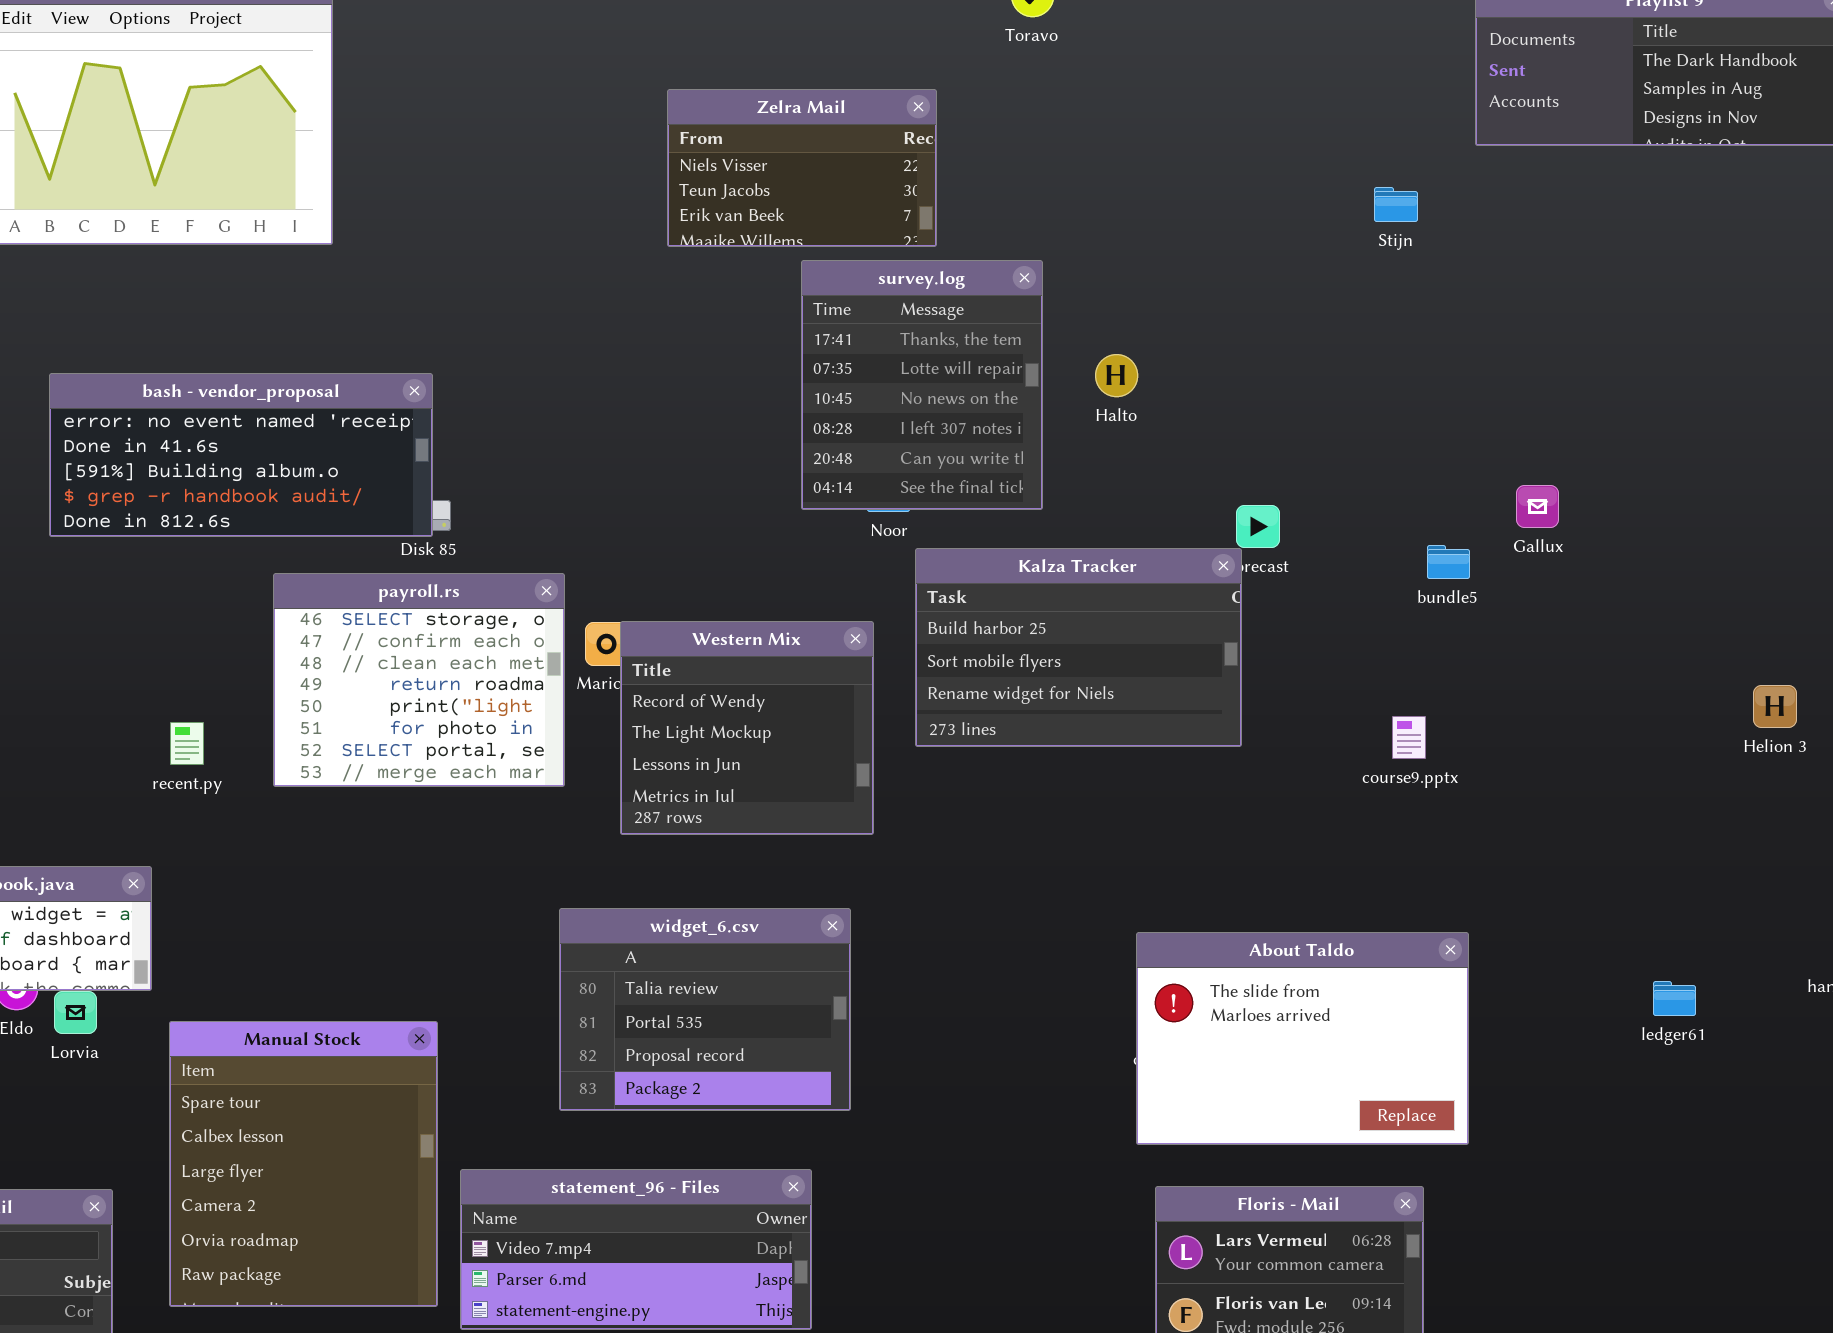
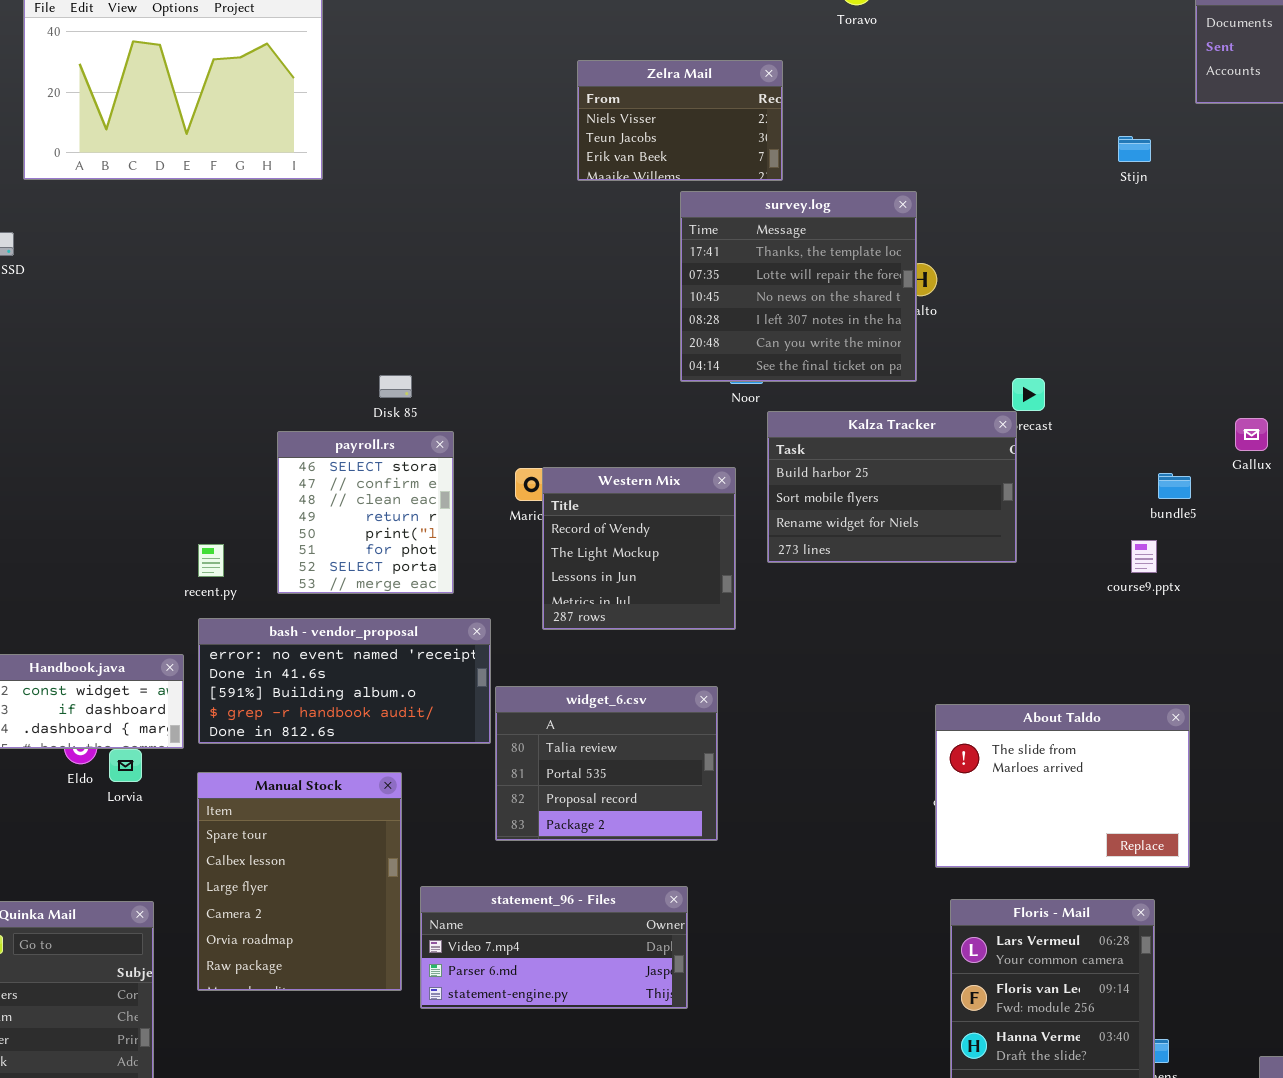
survey.log: [801,260,1043,510] -> [680,191,917,382], resized
bash - vendor_proposal: [49,373,433,537] -> [198,618,491,744], moved
Gallux: [1516,485,1559,528] -> [1235,418,1268,451], moved
bundle5: [1427,545,1470,579] -> [1158,473,1191,499], moved
payroll.rs: [273,573,565,787] -> [277,431,454,594], resized

